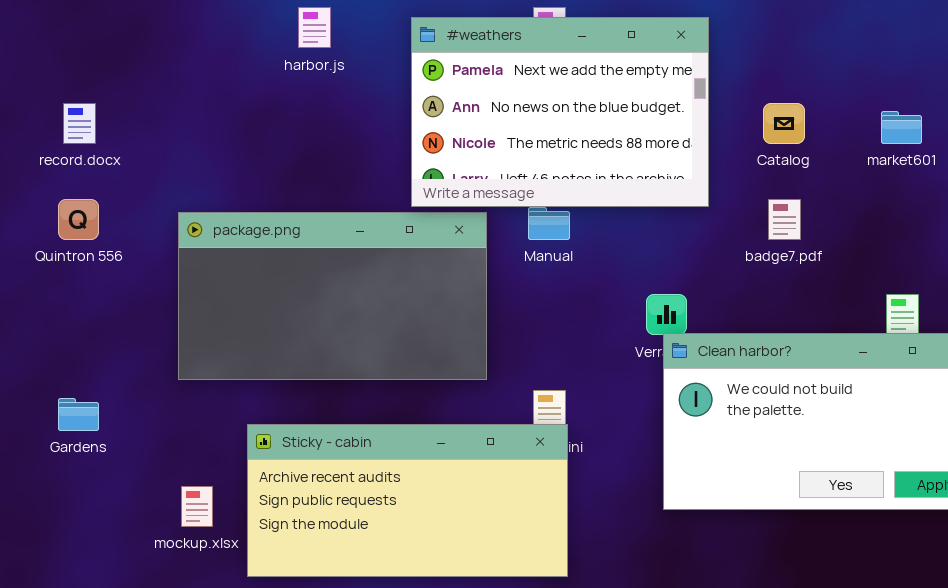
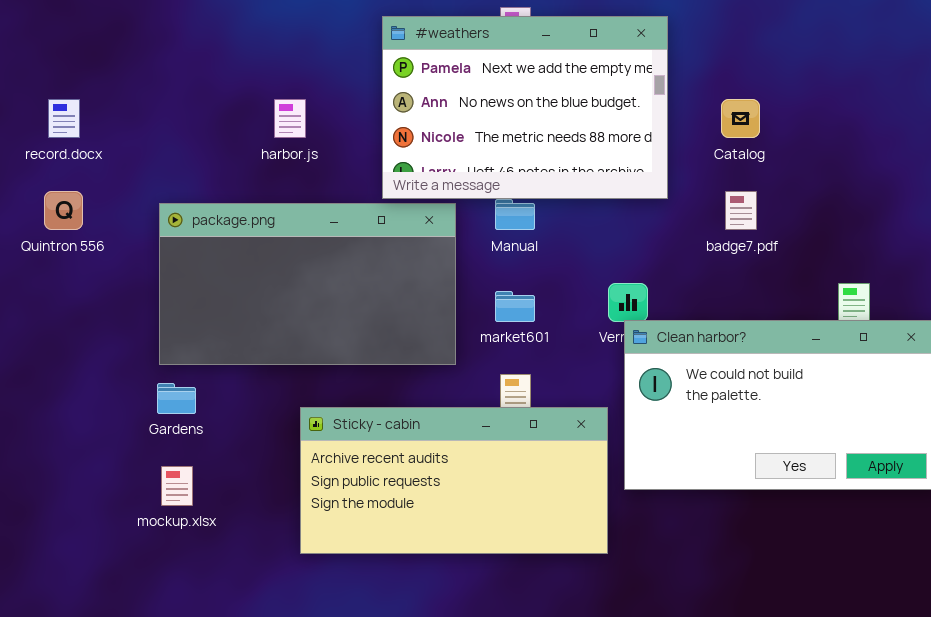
harbor.js: [298,7,331,48] -> [274,99,306,138], moved
market601: [881,111,922,144] -> [495,291,535,322], moved
Gardens: [58,398,99,431] -> [157,383,196,414], moved
Sticky - cabin: [247,424,568,577] -> [300,407,608,554], moved

